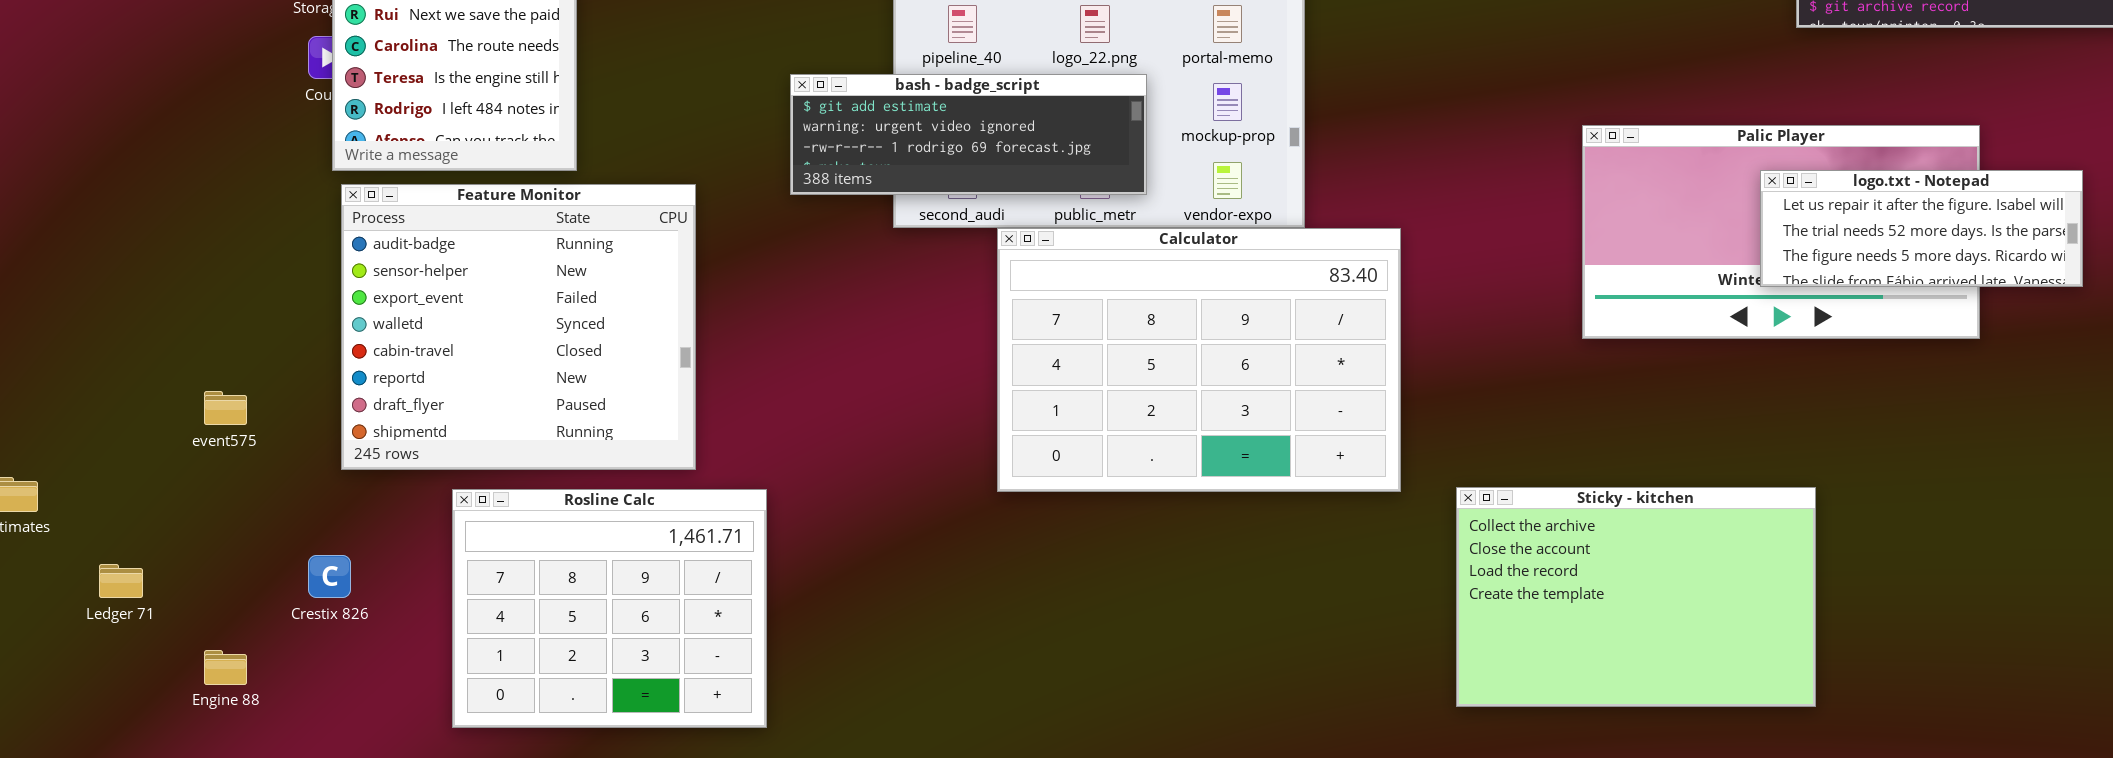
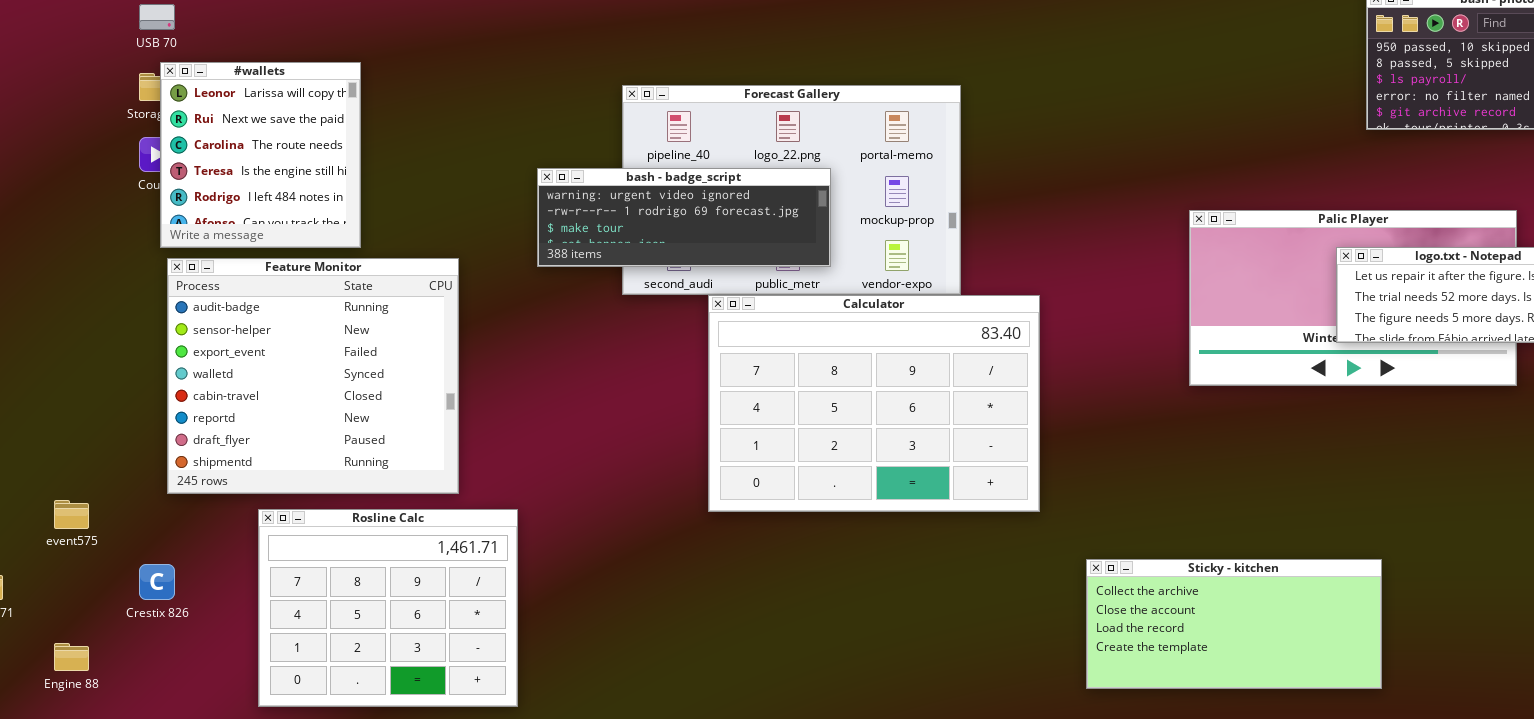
bash - badge_script: [790,74,1147,195] -> [537,168,831,267], scrolled down 1 row
event575: [204,391,247,425] -> [54,500,89,529], moved
Sticky - kitchen: [1456,487,1816,707] -> [1086,559,1382,689], resized

